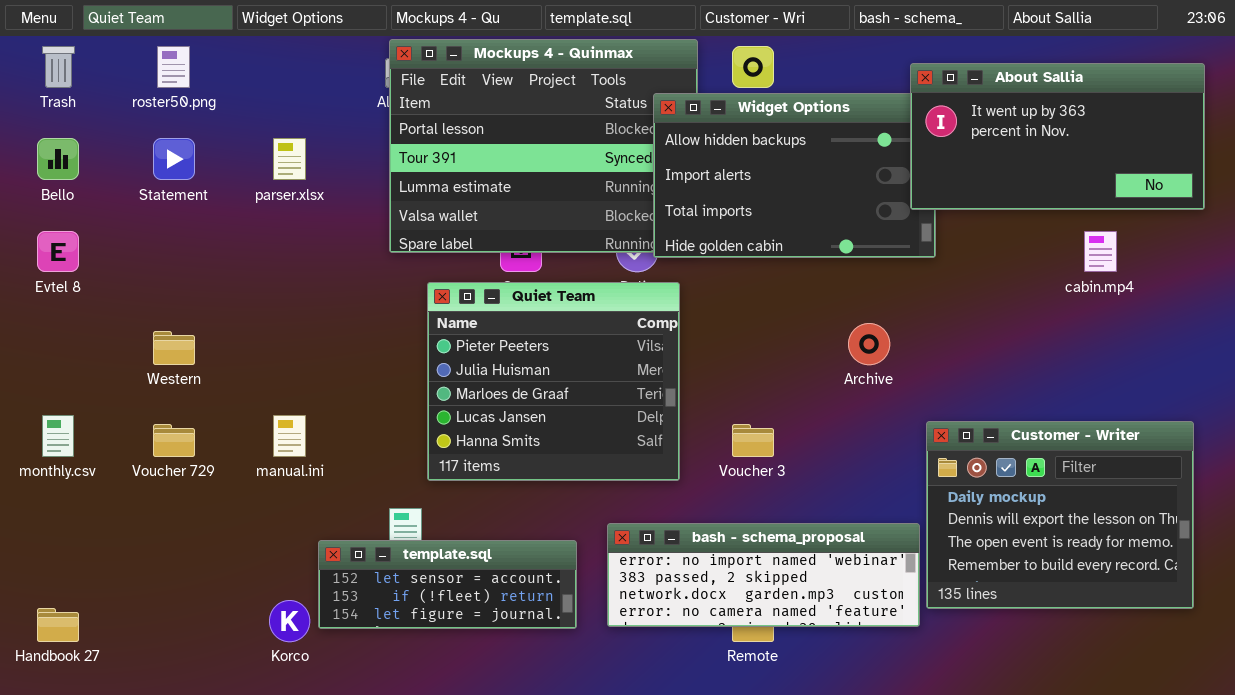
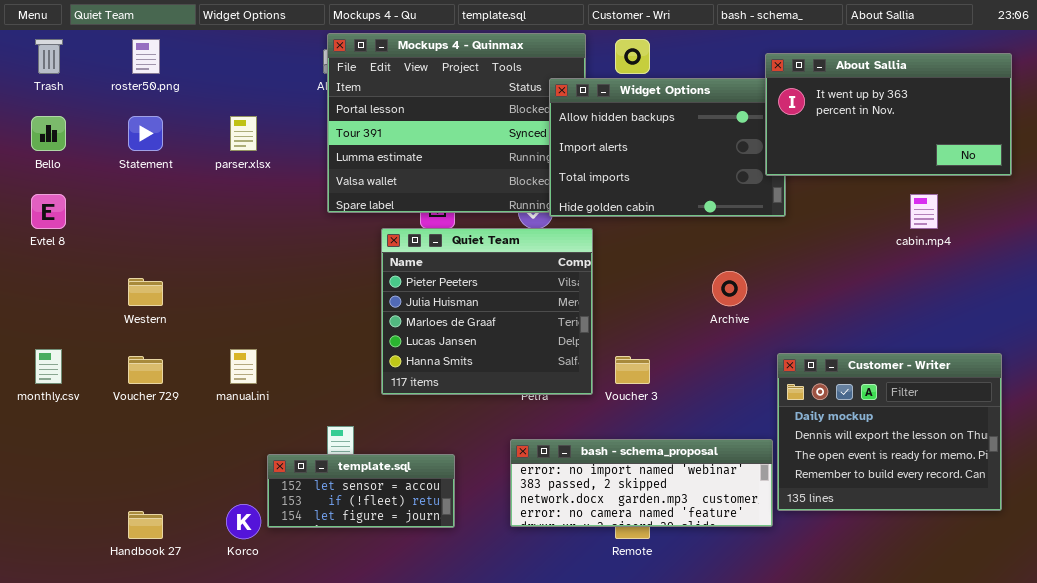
Quiet Team: [427,282,680,481] -> [381,228,593,395], moved
template.sql: [318,540,577,629] -> [267,454,455,528], resized
Handbook 27: [37,608,79,642] -> [128,511,163,539], moved

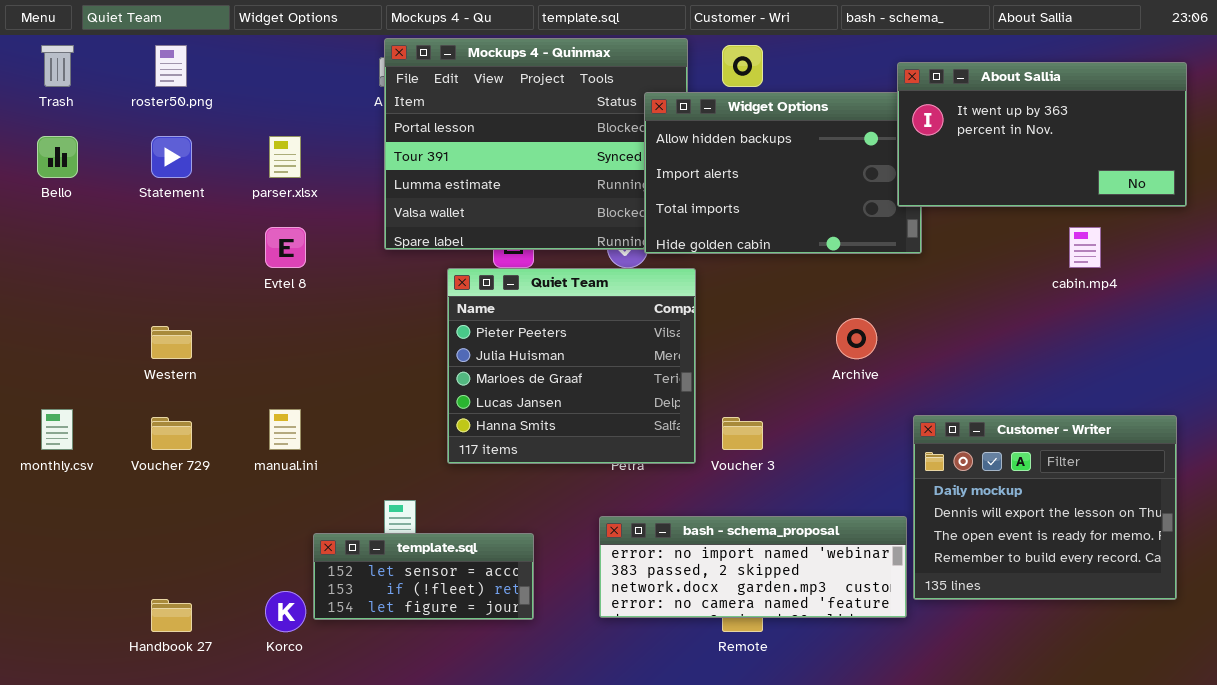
Evtel 8: [31,194,66,229] -> [265,227,306,268], moved

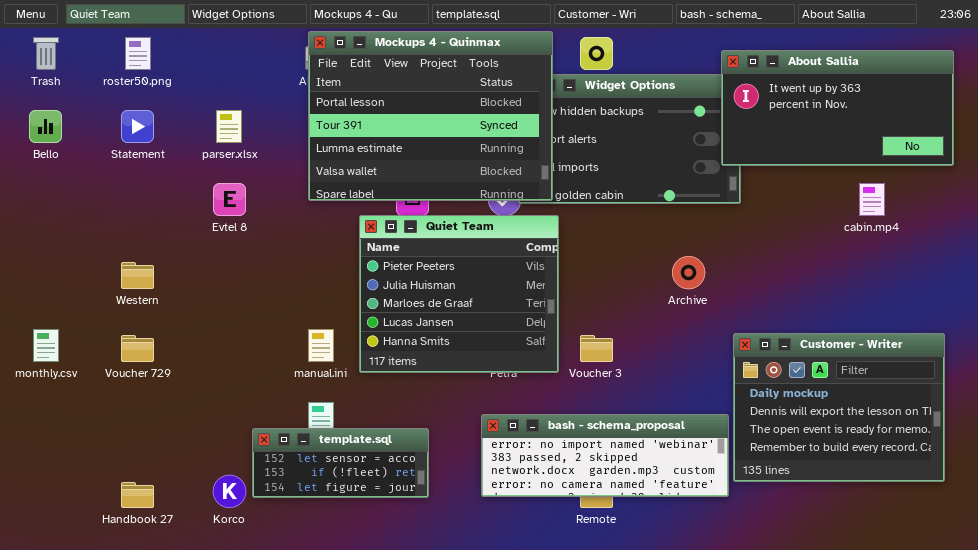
Mockups 4 - Quinmax: [384,38,688,250] -> [308,31,553,201], raised
manual.ini: [269,409,301,450] -> [308,329,334,362], moved

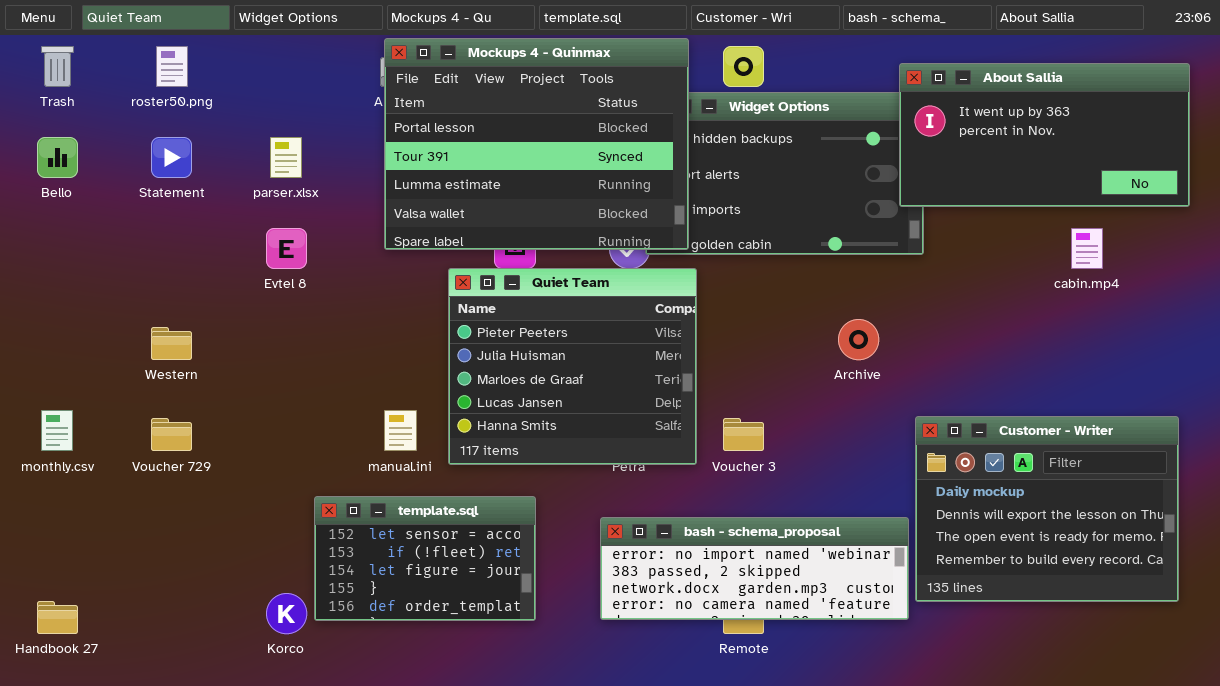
template.sql: [252,428,429,498] -> [314,496,536,621], resized
Handbook 27: [121,482,154,508] -> [37,601,78,634], moved

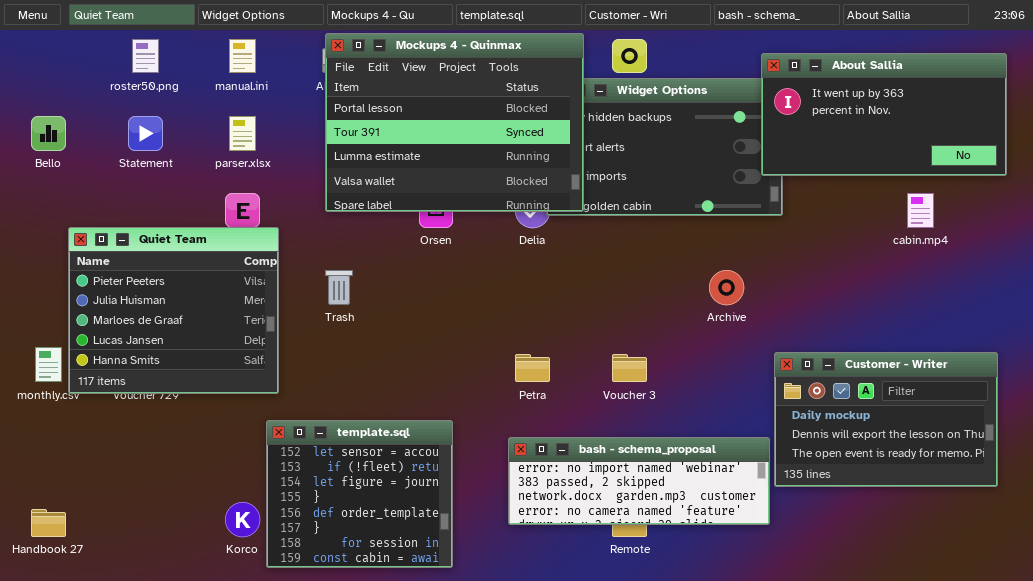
Trash: [41,46,74,87] -> [325,270,353,305], moved
Quiet Team: [448,268,697,465] -> [68,227,279,394], moved
manual.ini: [384,410,417,451] -> [229,39,256,73], moved
Customer - Writer: [915,416,1179,602] -> [774,352,998,487], resized
template.sql: [314,496,536,621] -> [266,420,453,568], resized

